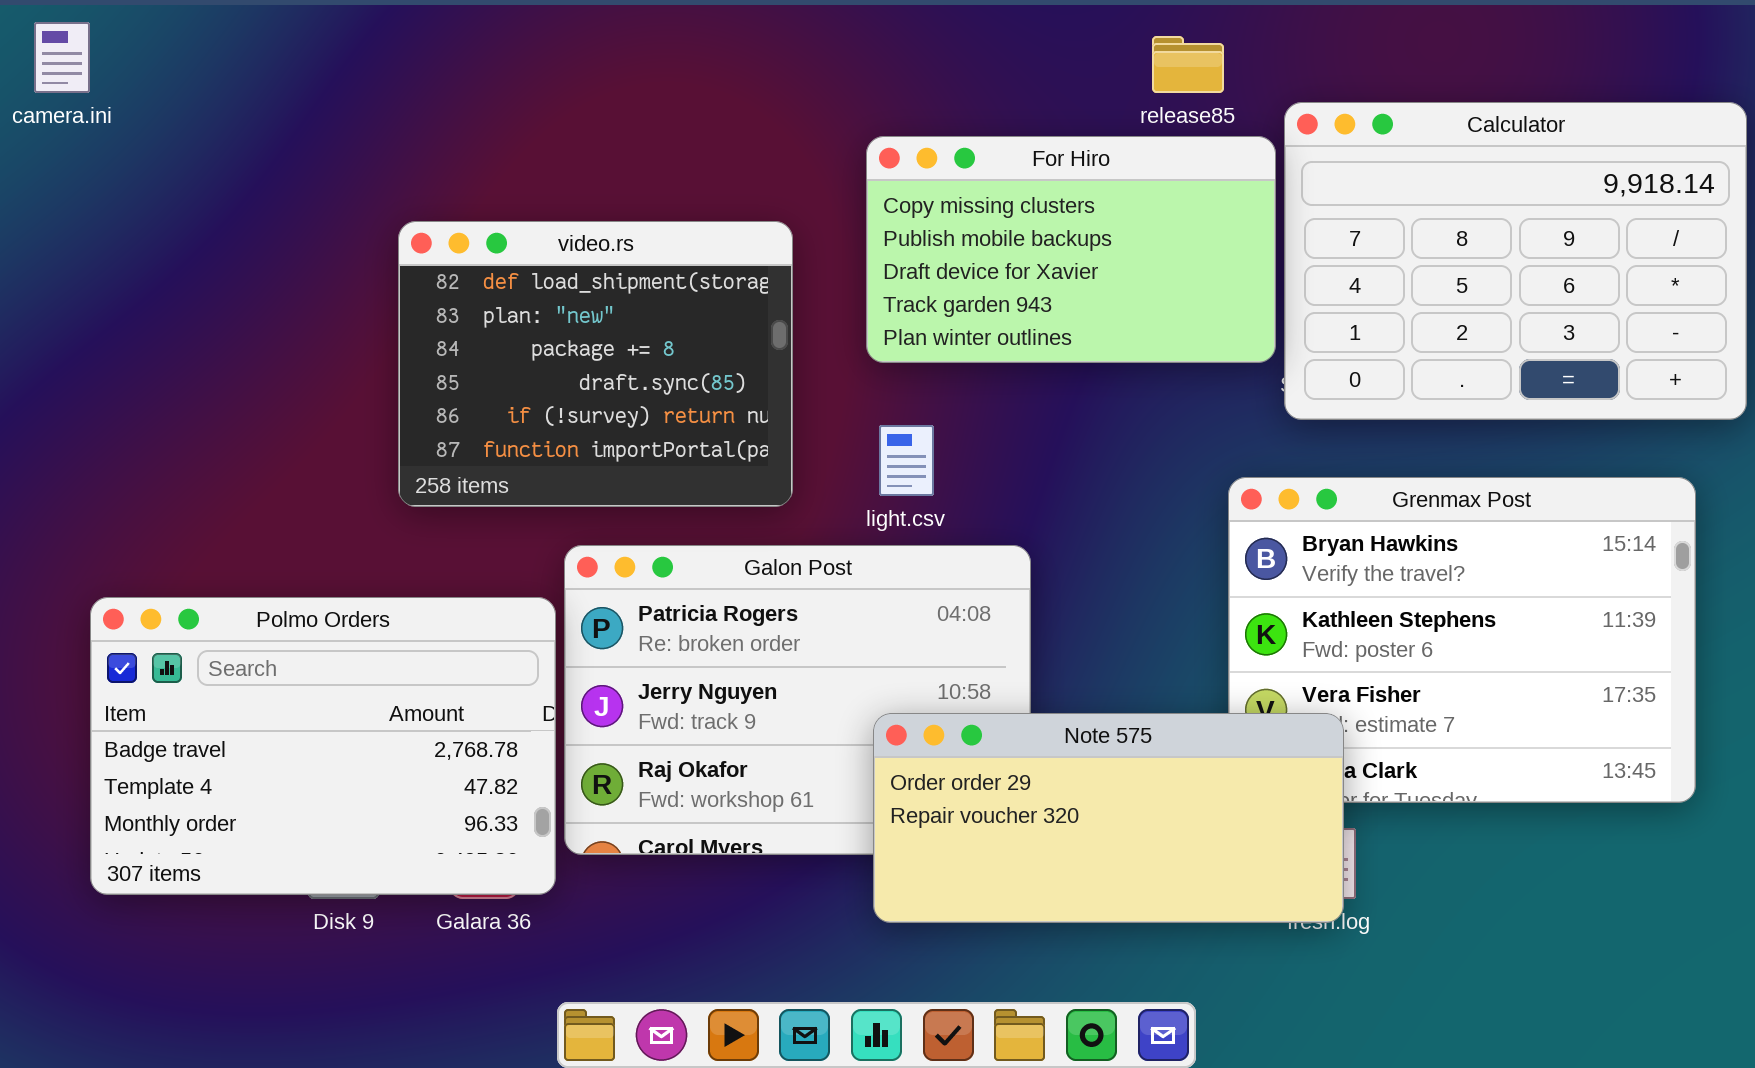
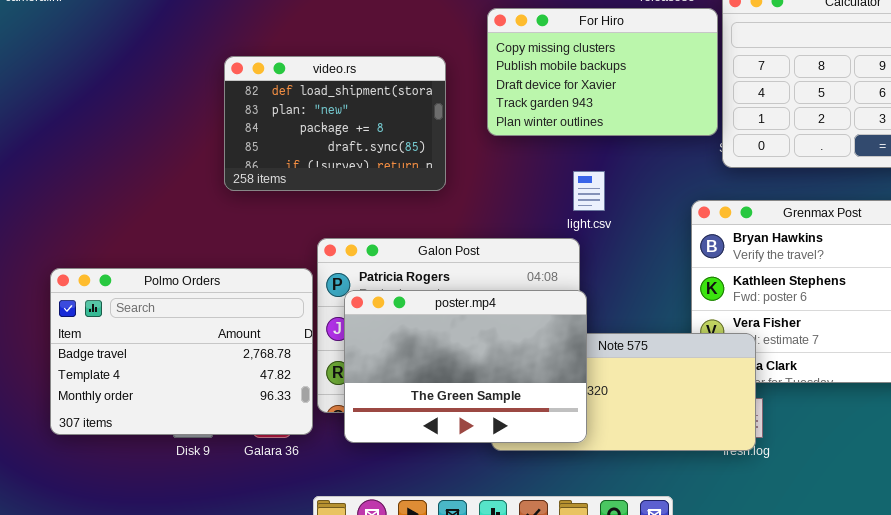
video.rs: [398,221,793,507] -> [224,56,446,191], resized
light.csv: [879,425,934,496] -> [573,171,605,211], moved
poster.mp4: none -> [344,290,587,443], opened

